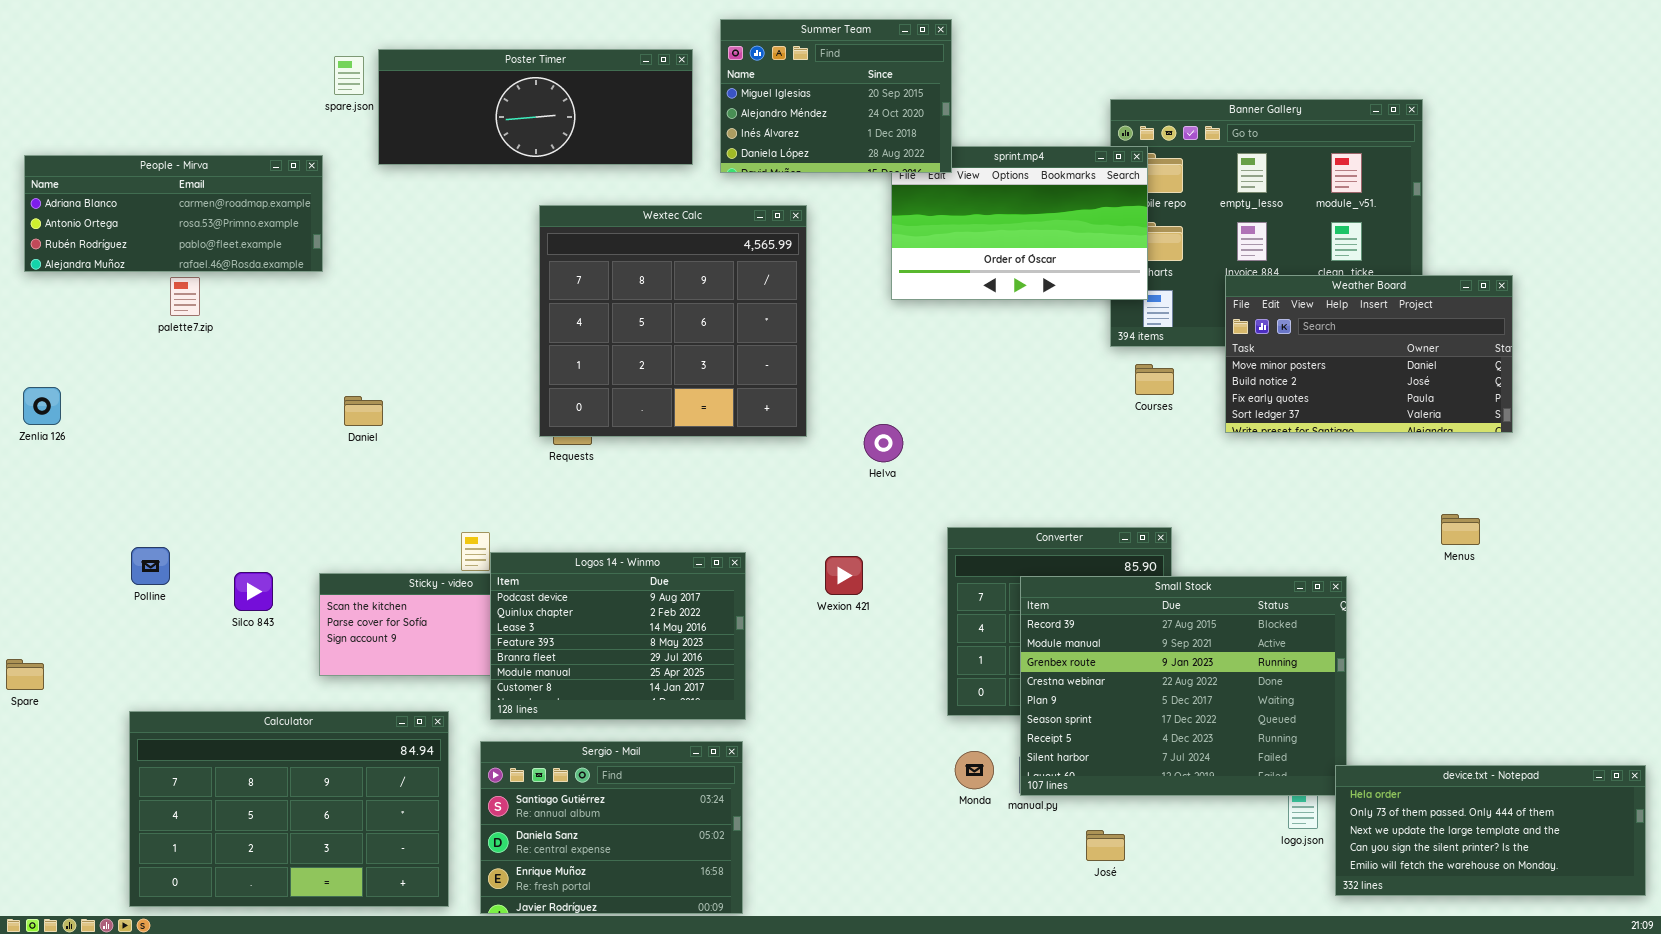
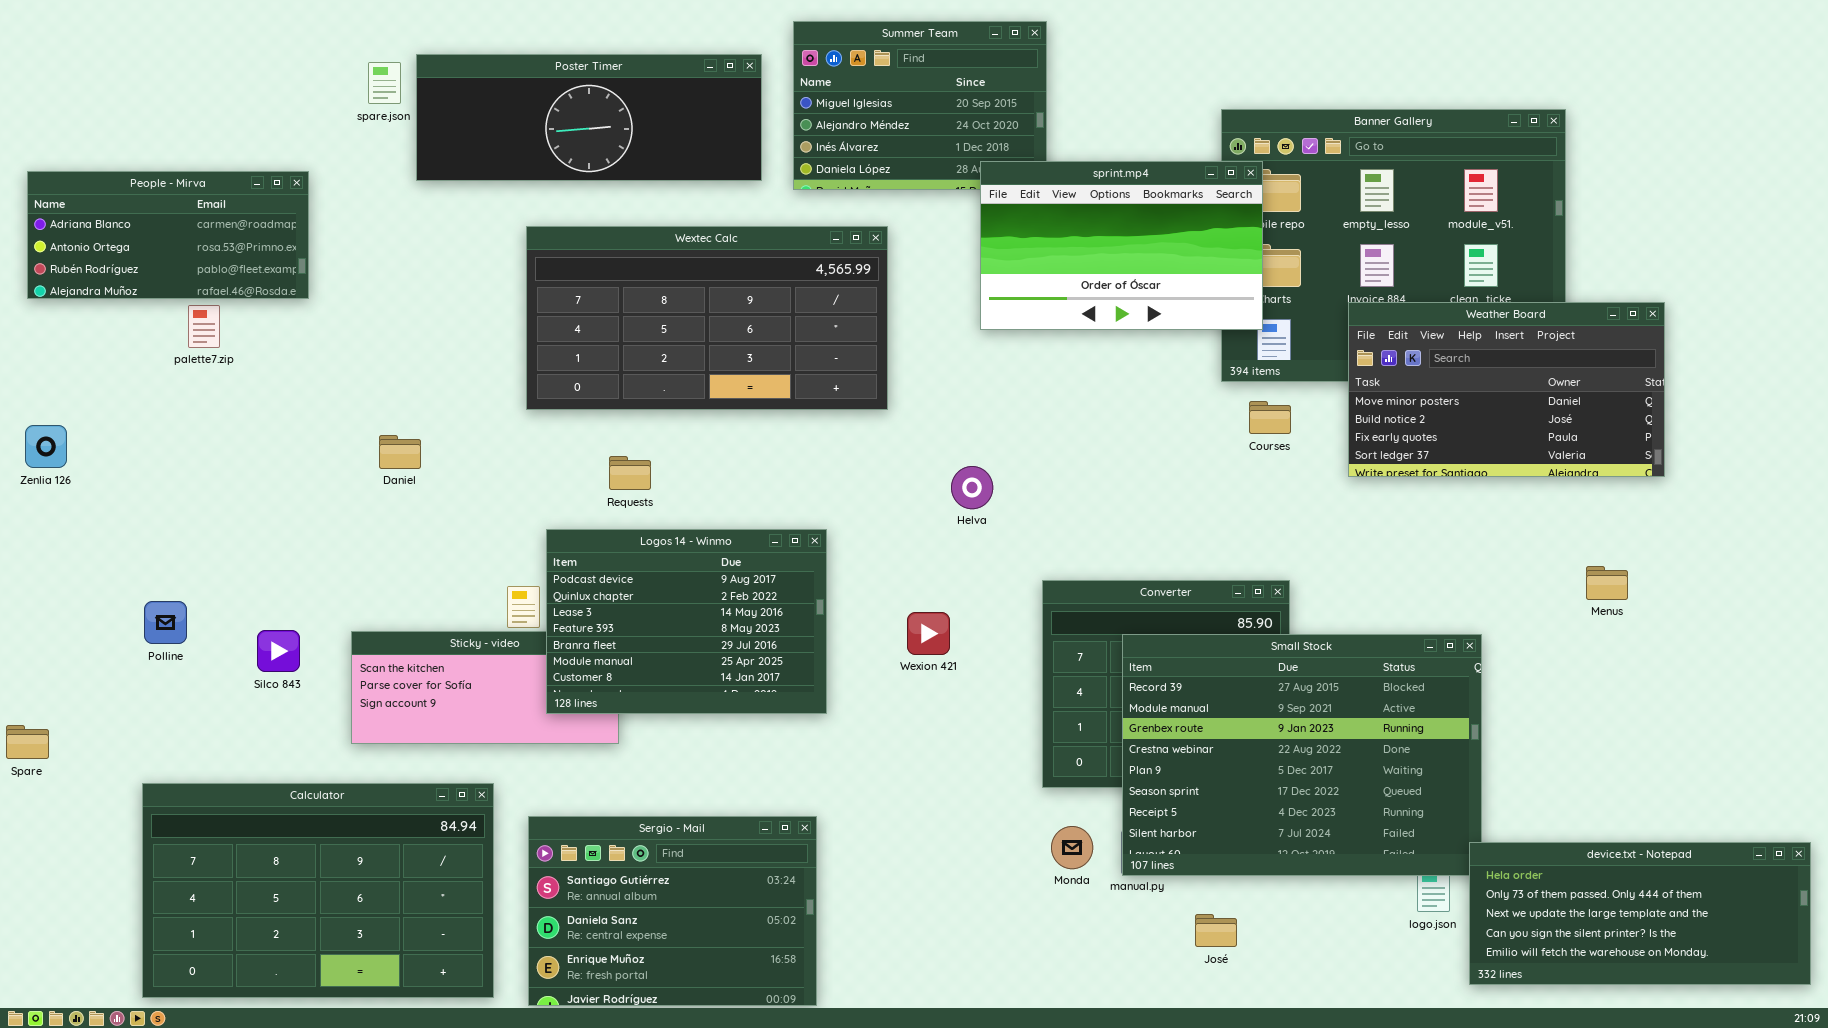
sprint.mp4: [891,146,1148,300] -> [980,161,1263,330], raised
People - Mirva: [24,155,323,272] -> [27,171,309,299], resized
Wextec Calc: [539,205,807,437] -> [526,226,888,410], resized
Logos 14 - Winmo: [490,552,746,720] -> [546,529,827,714], moved

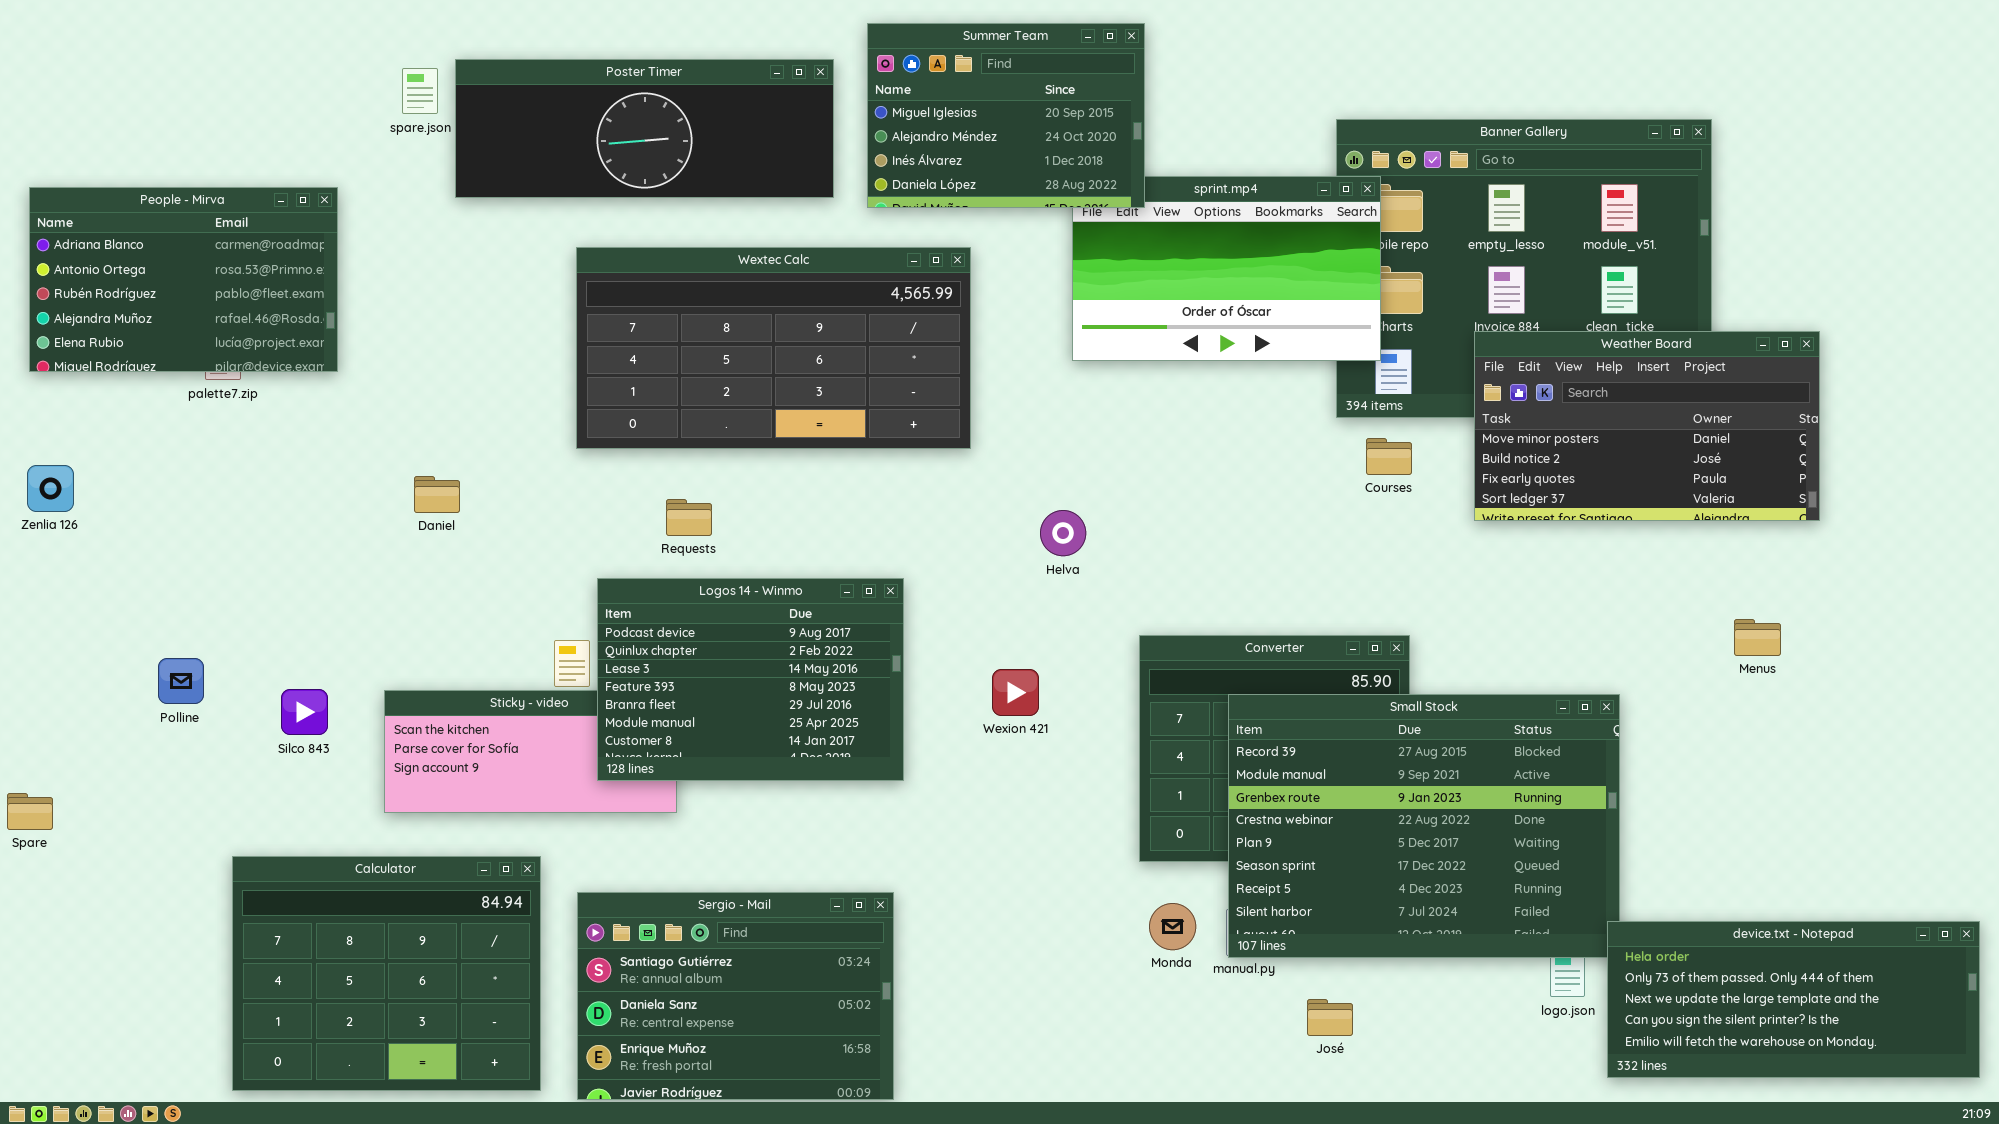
Summer Team: [793,21,1047,190] -> [867,23,1145,208], raised
People - Mirva: [27,171,309,299] -> [29,187,338,372], resized
Calculator: [142,783,494,998] -> [232,856,541,1091], resized

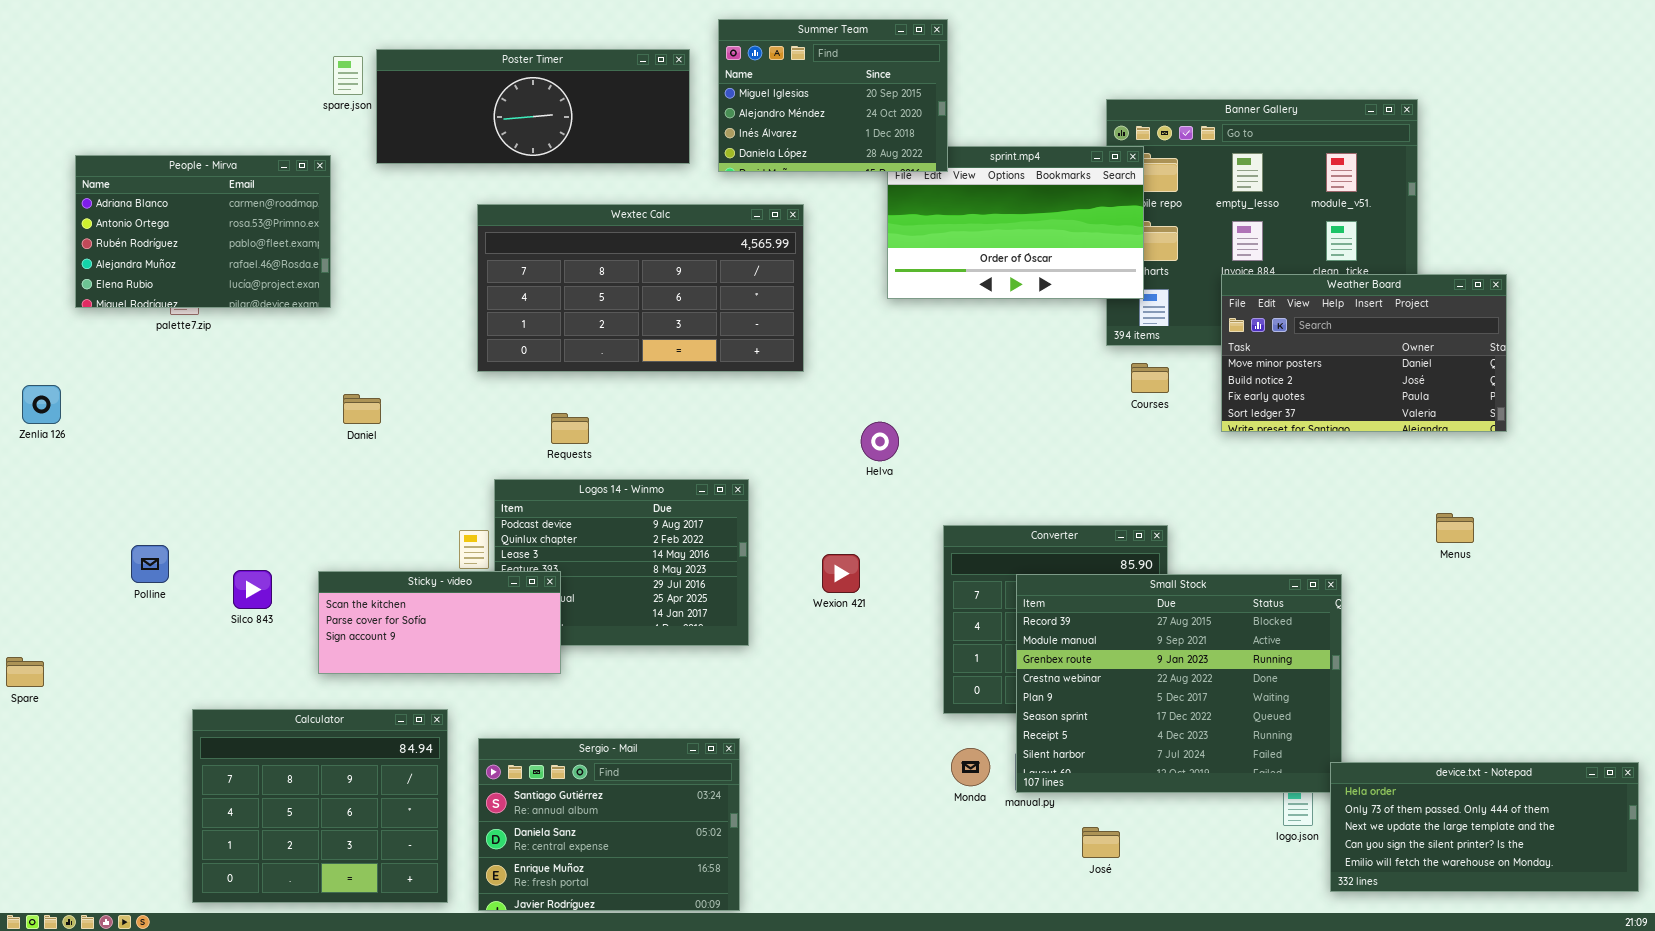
People - Mirva: [29,187,338,372] -> [75,155,331,308], moved
Sticky - video: [384,690,677,813] -> [318,571,561,674], raised

